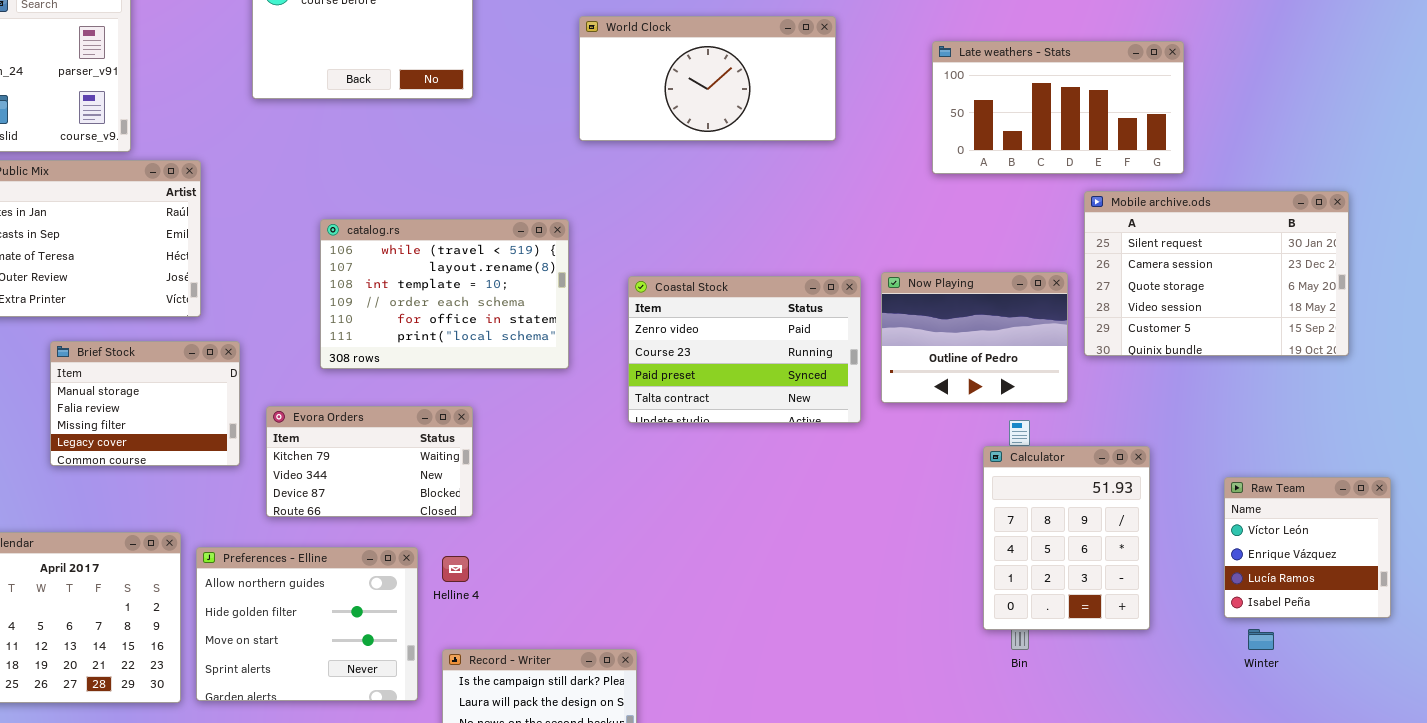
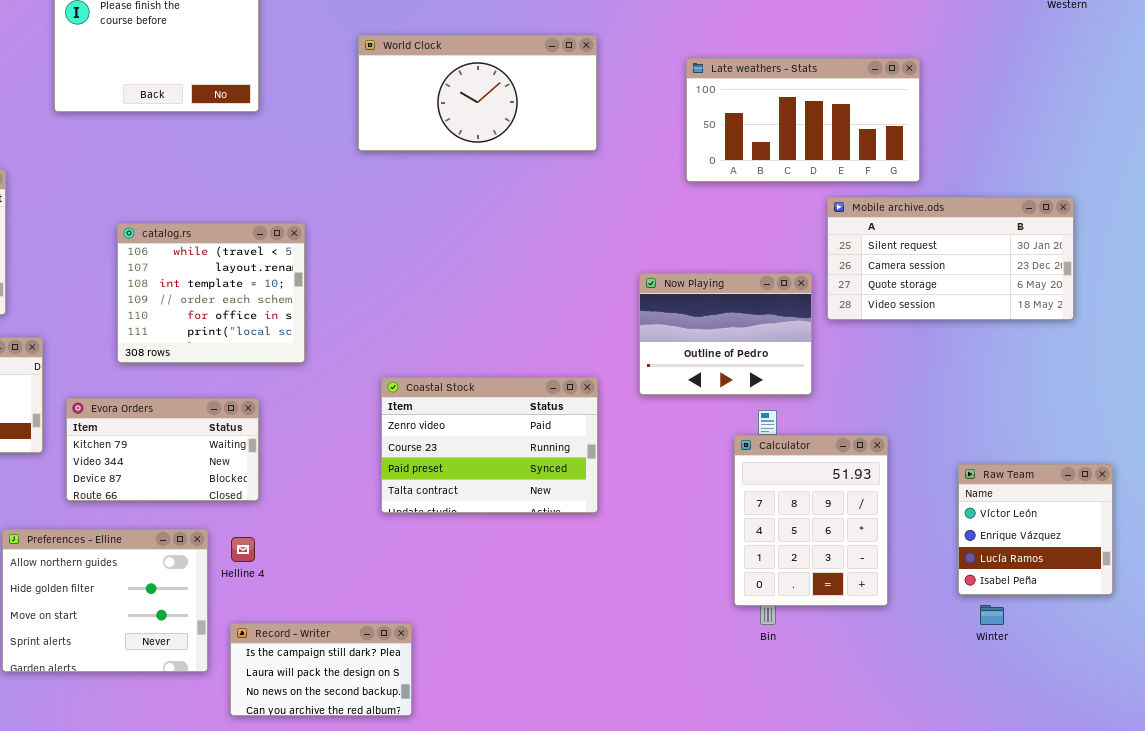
Mobile archive.ods: [1084,191,1349,356] -> [827,197,1074,320], resized
catalog.rs: [320,219,569,369] -> [117,223,305,363], resized
Coastal Stock: [628,276,861,423] -> [381,377,598,513], moved

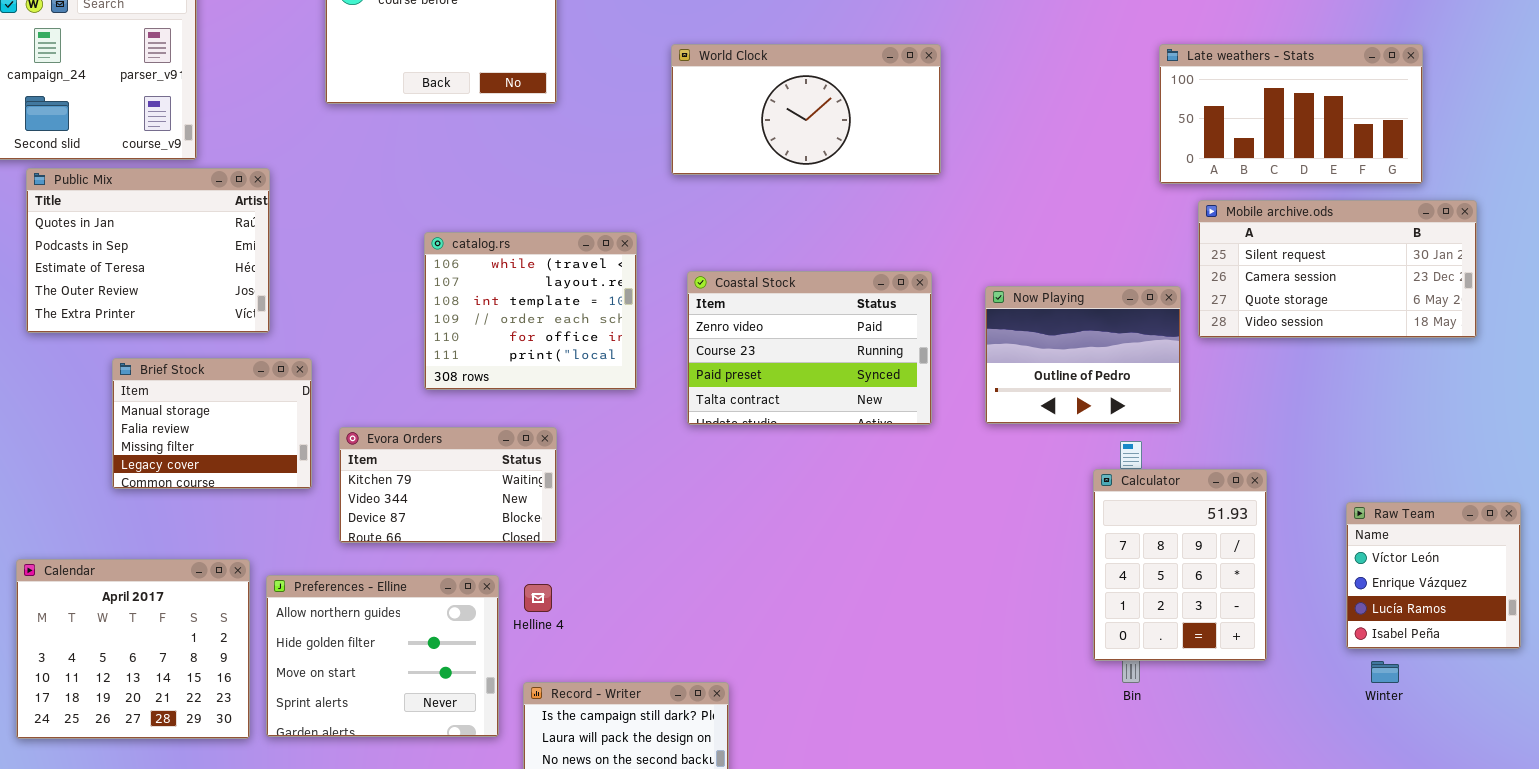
World Clock: [358,35,597,151] -> [671,44,941,175], moved
Late weathers - Stats: [686,58,920,182] -> [1159,44,1423,184], moved
catalog.rs: [117,223,305,363] -> [424,232,637,390], moved
Coastal Stock: [381,377,598,513] -> [687,271,932,425], moved

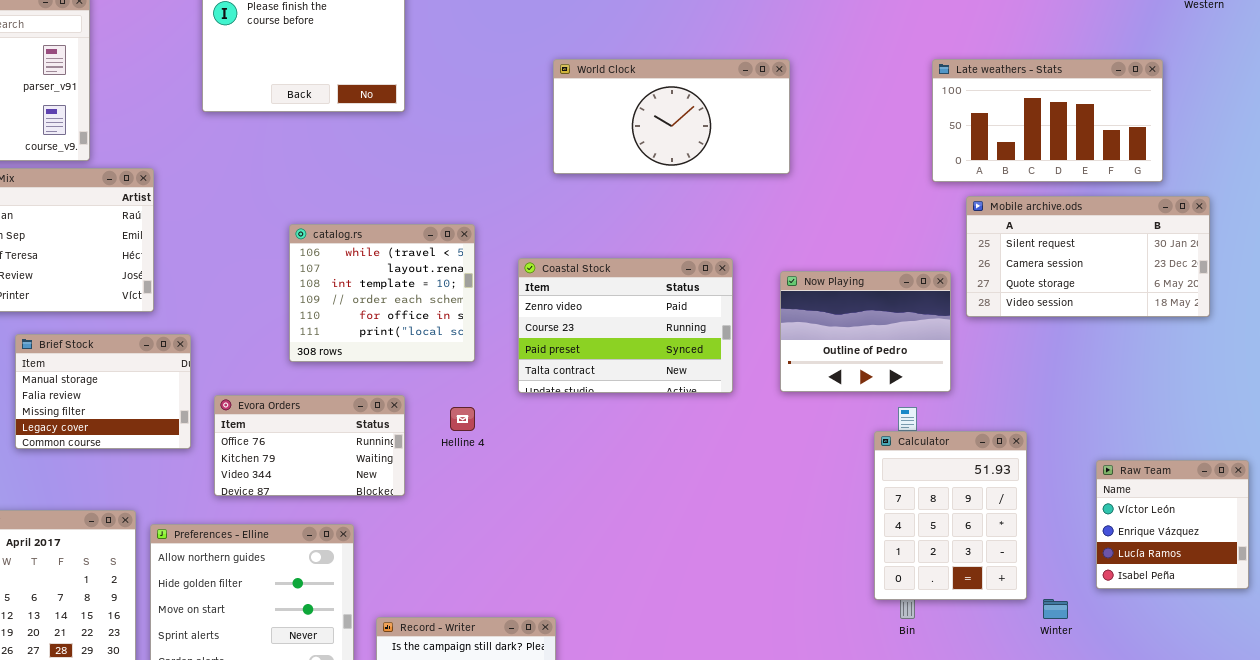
World Clock: [671,44,941,175] -> [553,59,790,174], moved
Evora Orders: [339,427,557,543] -> [214,395,405,496], scrolled up 1 row
Helline 4: [524,584,552,612] -> [450,407,475,431], moved
Winter: [1371,661,1399,683] -> [1043,599,1068,619], moved

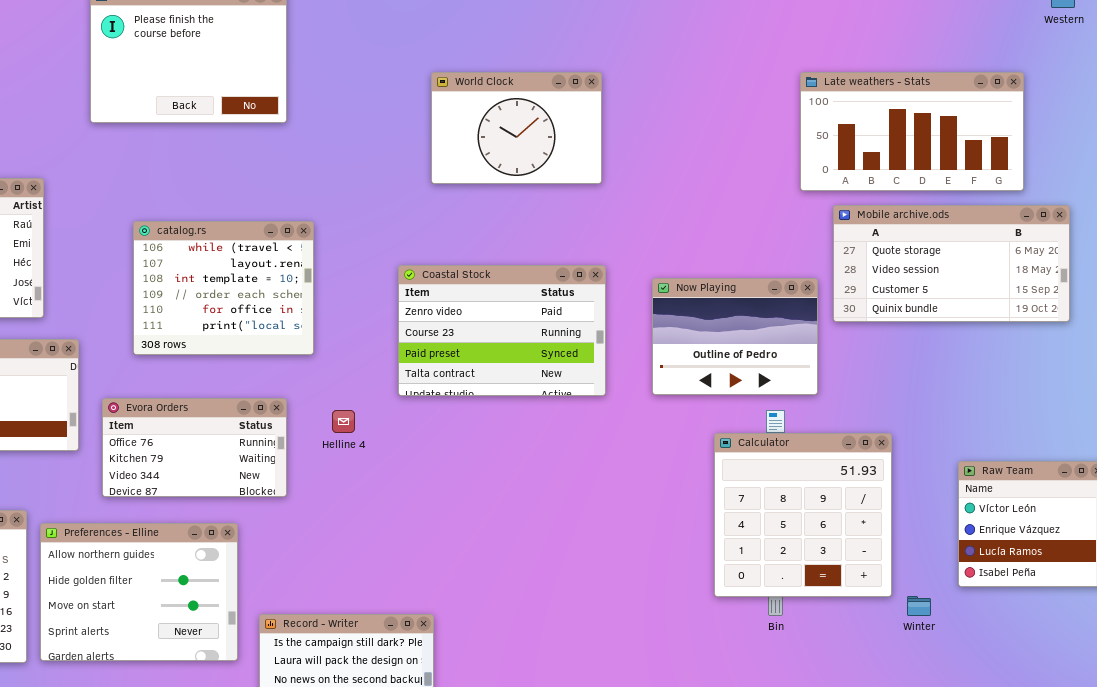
World Clock: [553,59,790,174] -> [431,72,602,184], resized
Mobile archive.ods: [966,196,1210,317] -> [833,205,1070,322], scrolled down 2 rows
catalog.rs: [289,224,475,362] -> [133,221,314,355], moved
Calculator: [874,431,1027,600] -> [714,433,892,597], resized

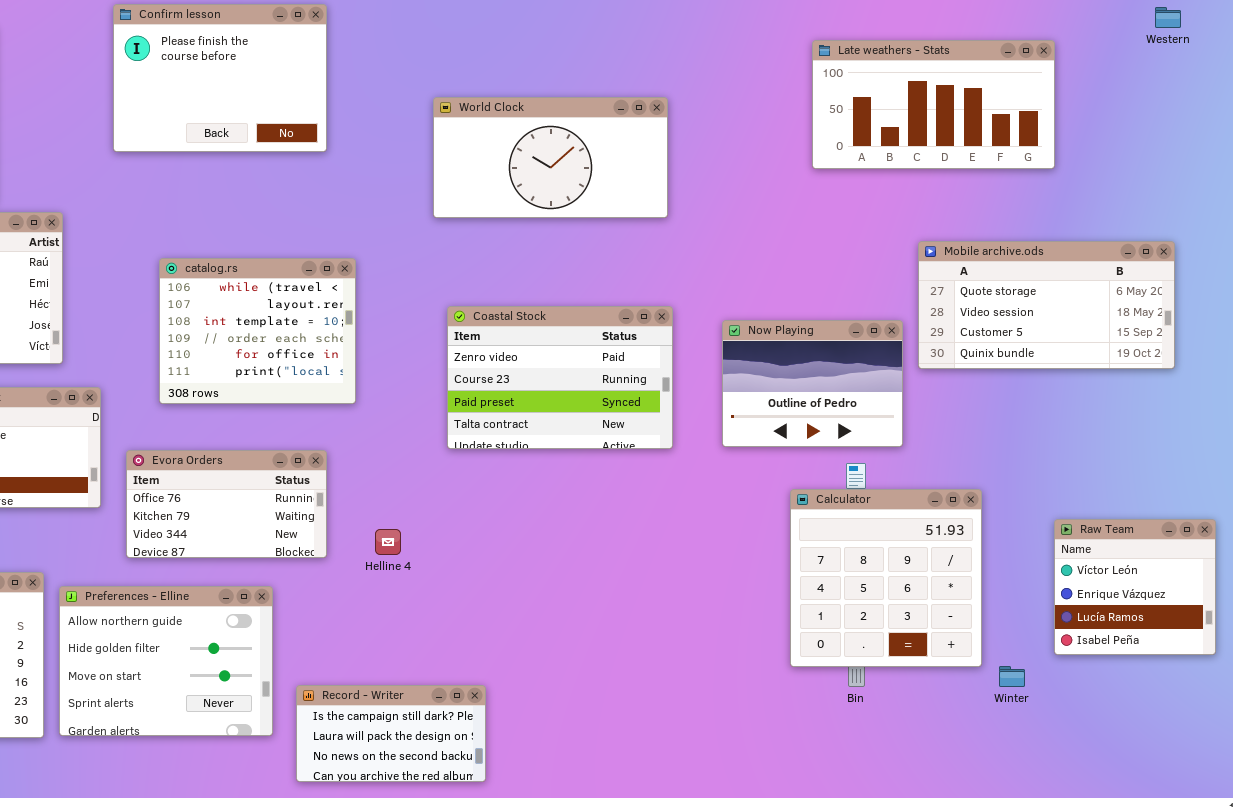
World Clock: [431,72,602,184] -> [433,97,668,218], resized
Late weathers - Stats: [800,72,1024,191] -> [812,40,1055,169], moved
Helline 4: [332,410,355,433] -> [375,529,401,555], moved

